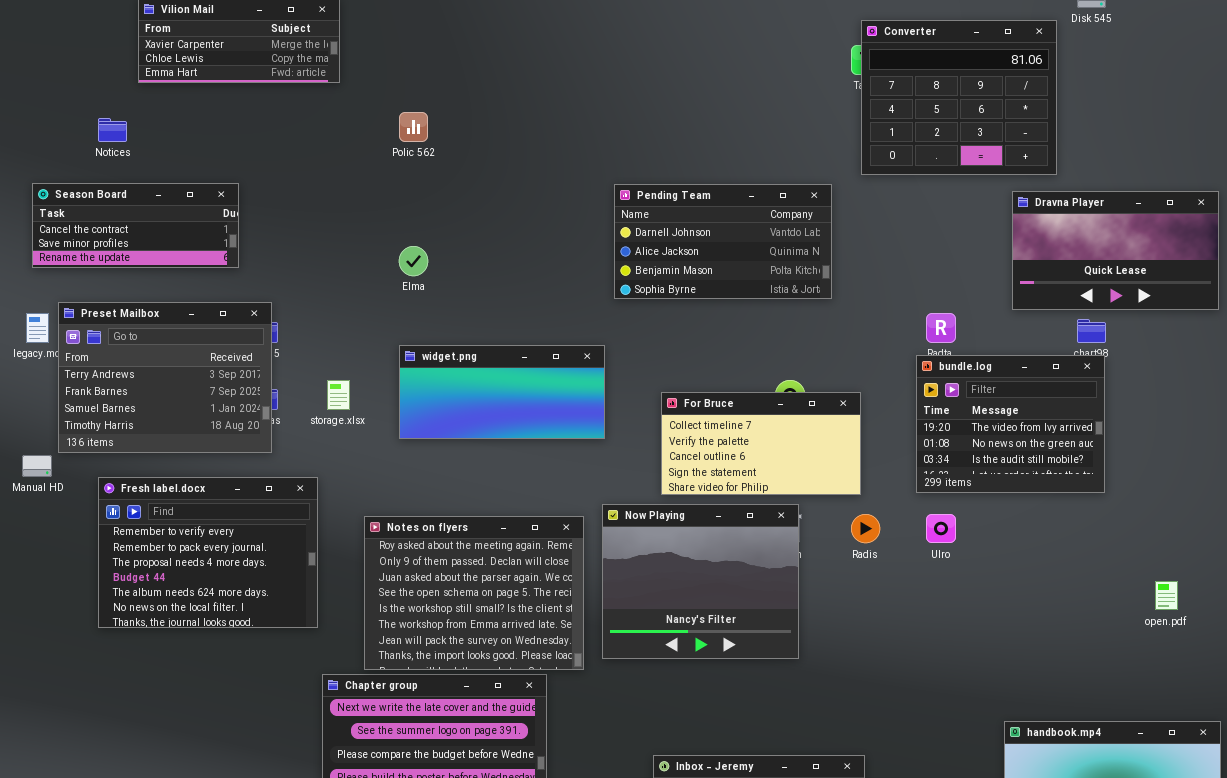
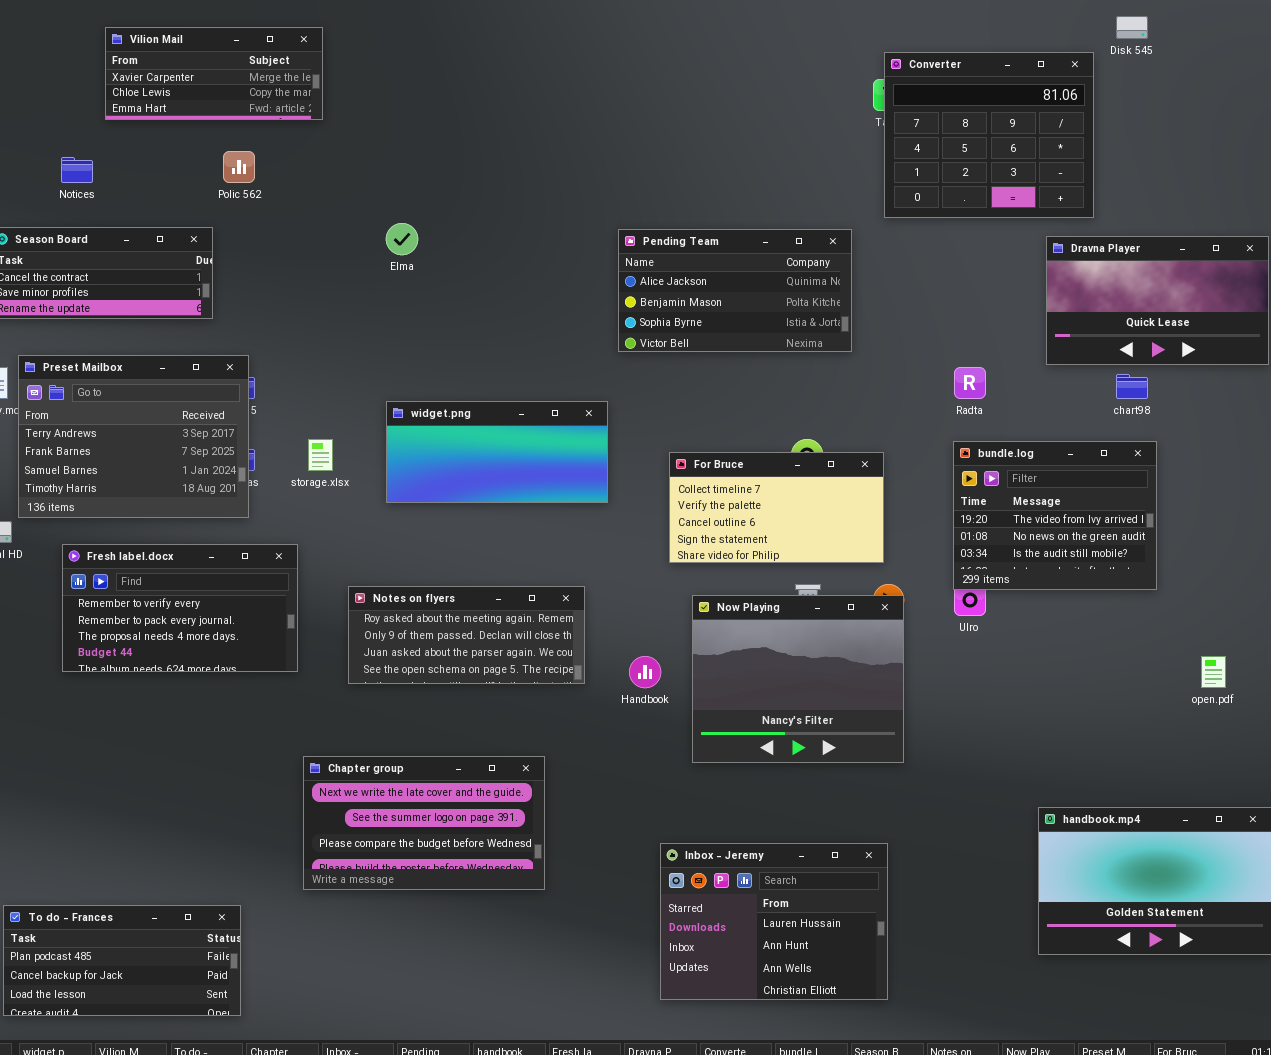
Polic 562: [399,112,428,142] -> [223,151,255,183], moved
Pending Team: [614,184,832,299] -> [618,229,852,352], scrolled down 1 row
Elma: [399,246,428,276] -> [386,223,418,255], moved
bundle.log: [916,355,1105,493] -> [953,441,1157,590], moved
Fresh label.docx: [98,477,318,628] -> [62,544,298,672], resized
Now Playing: [602,504,799,659] -> [692,595,904,763], moved
Notes on flyers: [364,516,584,670] -> [348,586,585,684], resized

